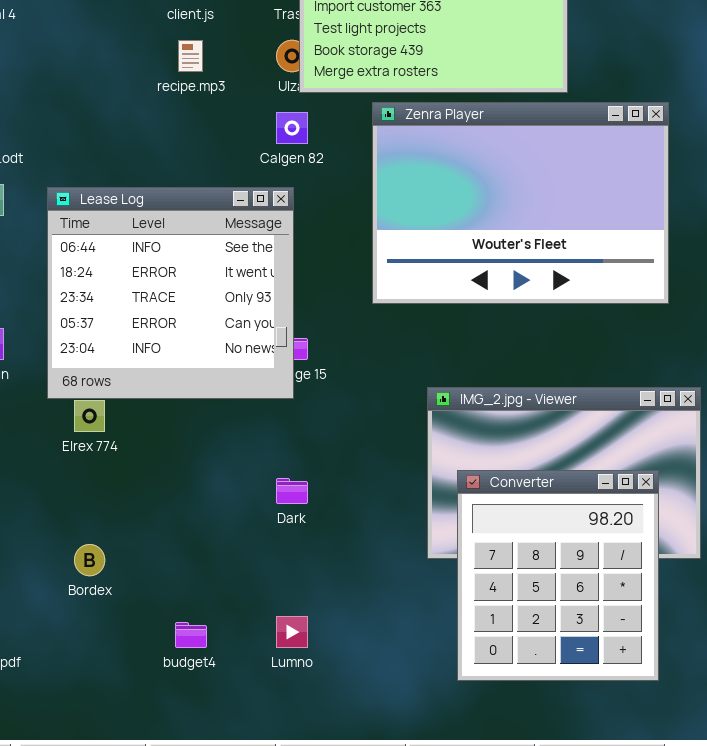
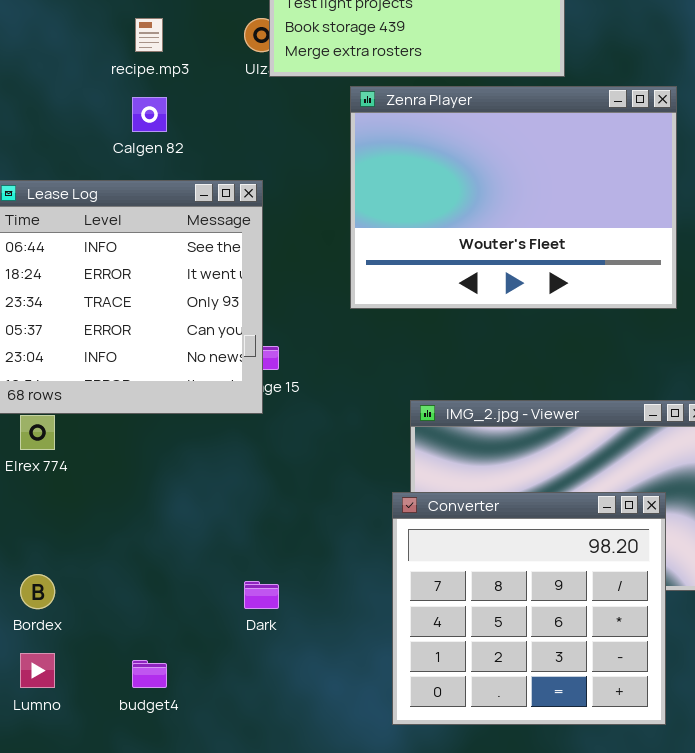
Calgen 82: [276,112,308,144] -> [132,97,167,132], moved
Converter: [457,470,659,681] -> [392,492,666,725], resized
Dark: [276,478,308,504] -> [244,581,279,609], moved
Lumno: [276,616,308,648] -> [20,653,55,688], moved

